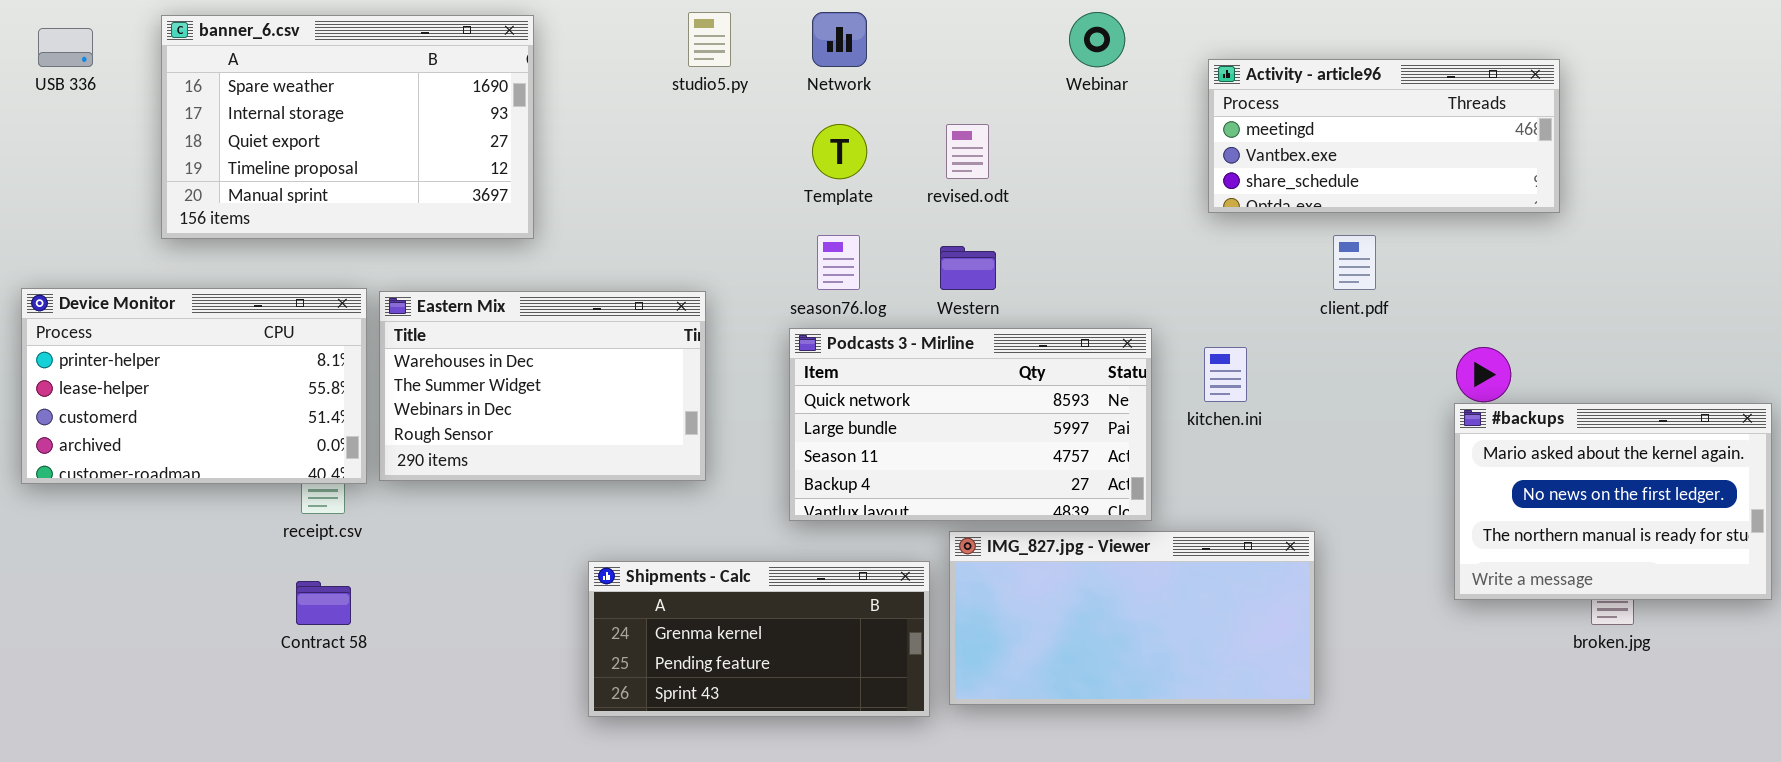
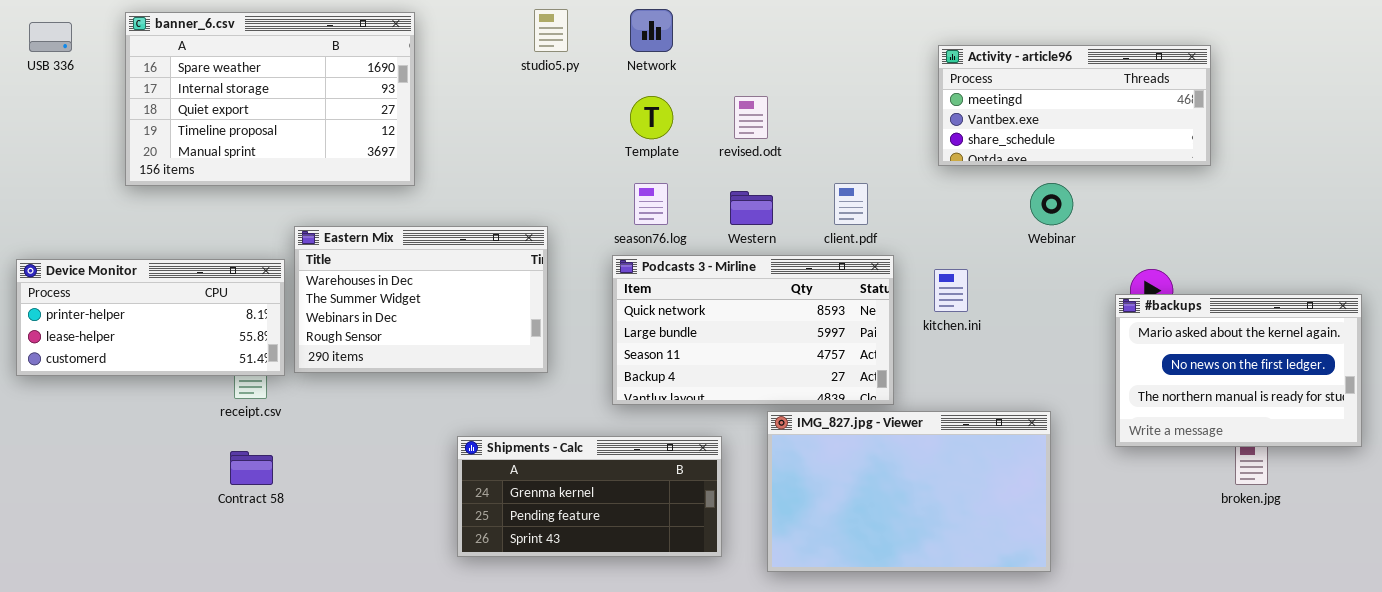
Webinar: [1069,12,1125,67] -> [1030,183,1073,225], moved
client.pdf: [1333,235,1376,290] -> [834,183,868,225], moved
Device Monitor: [21,288,367,484] -> [16,259,285,376], resized
#backups: [1454,403,1772,600] -> [1115,294,1362,447], moved
IMG_827.jpg - Viewer: [949,531,1315,705] -> [767,411,1051,572], moved, resized

